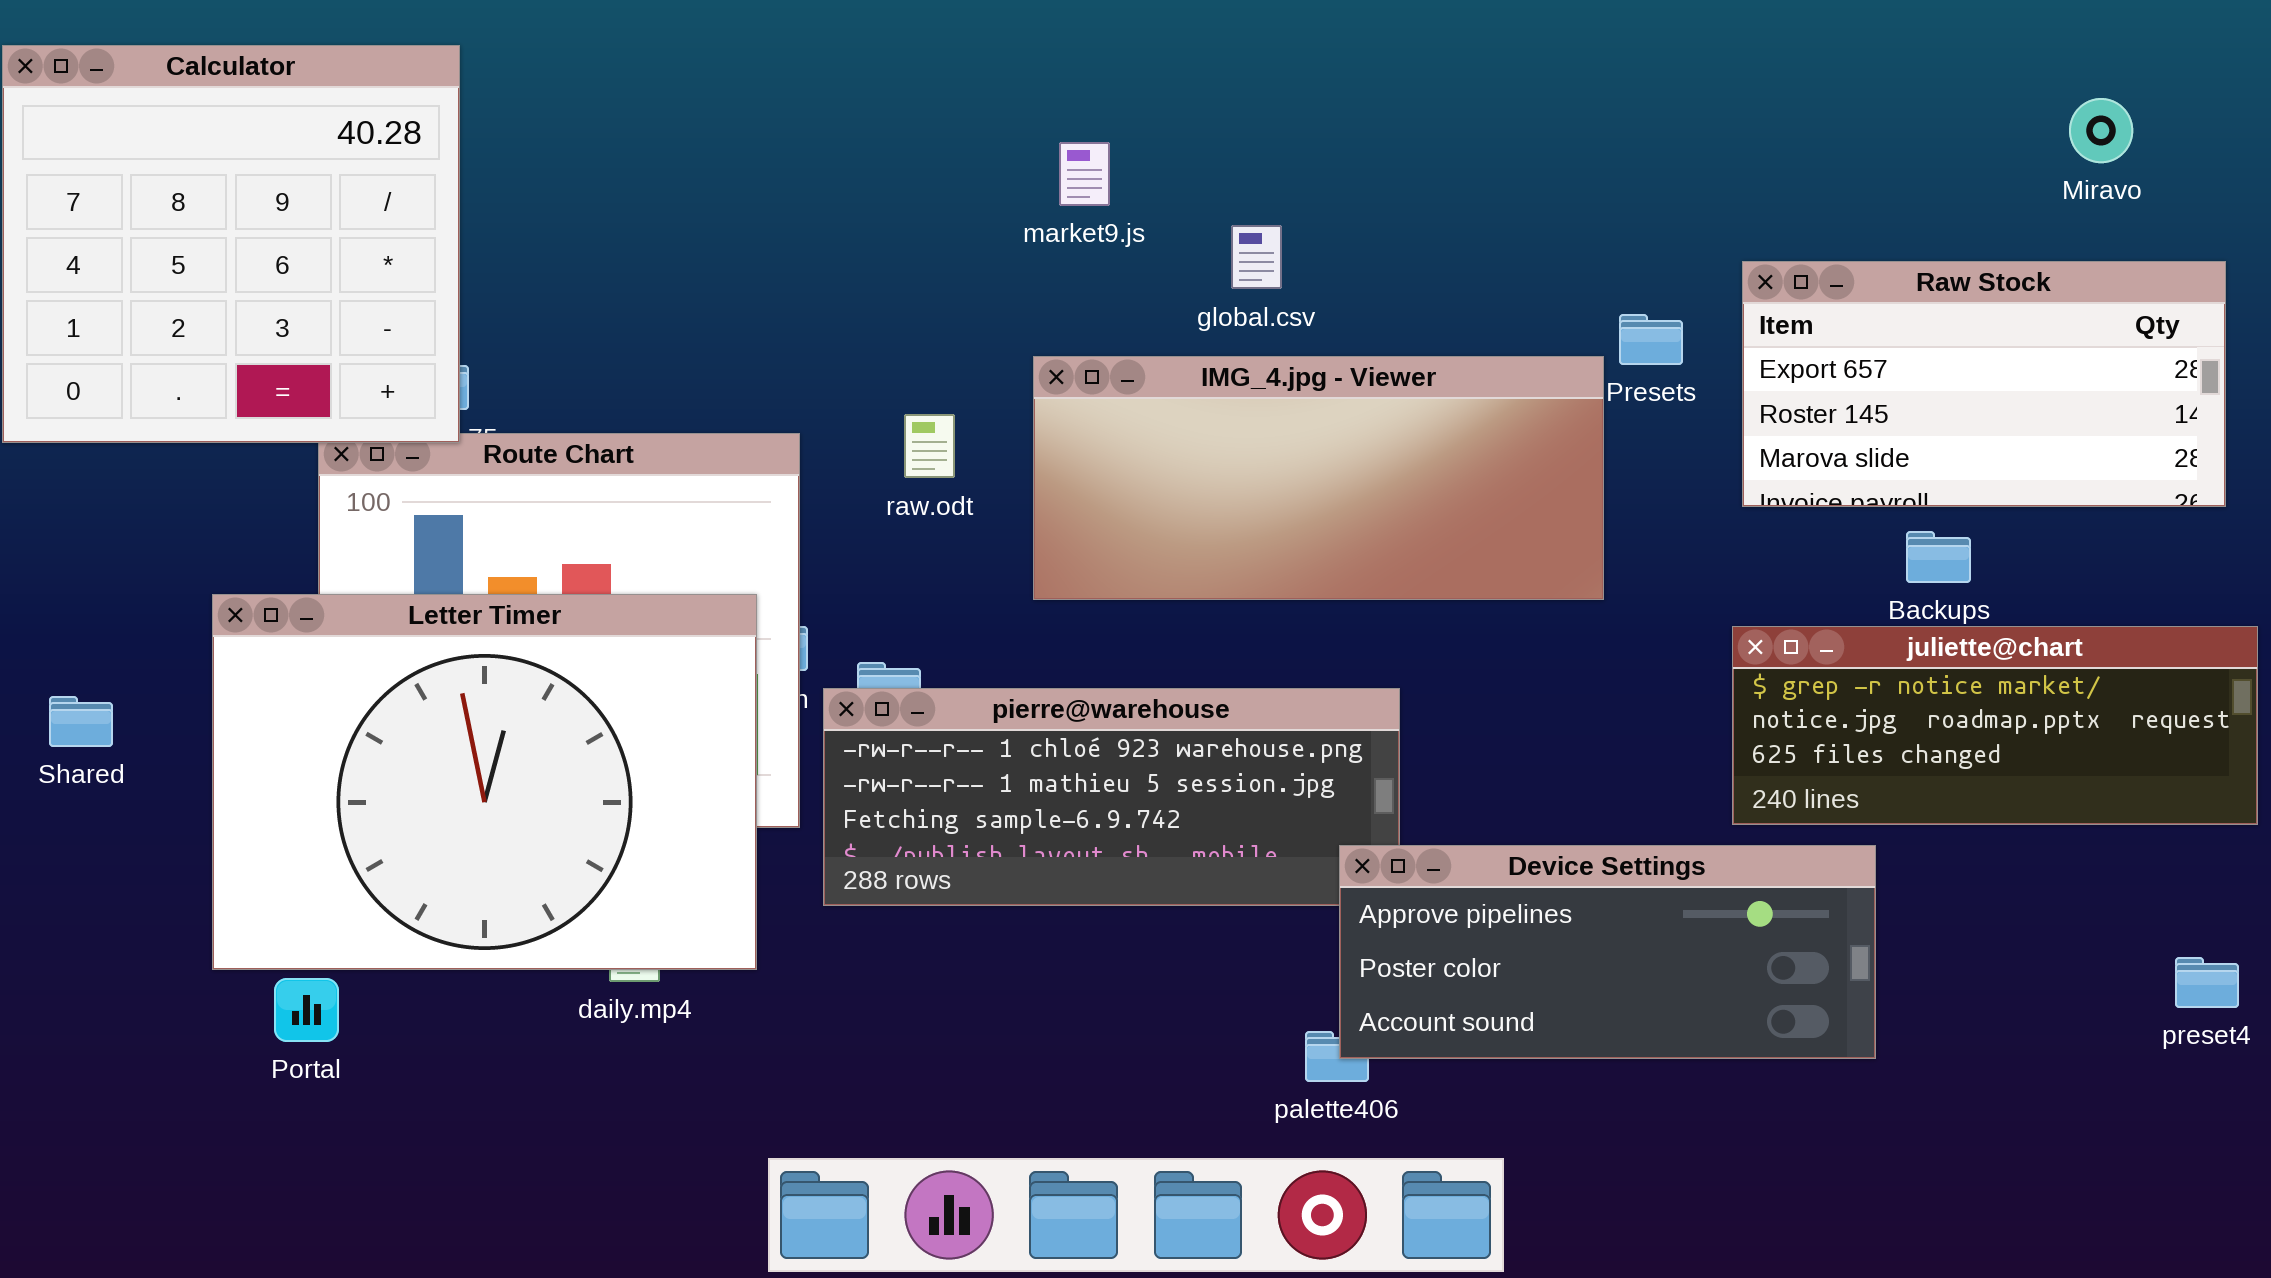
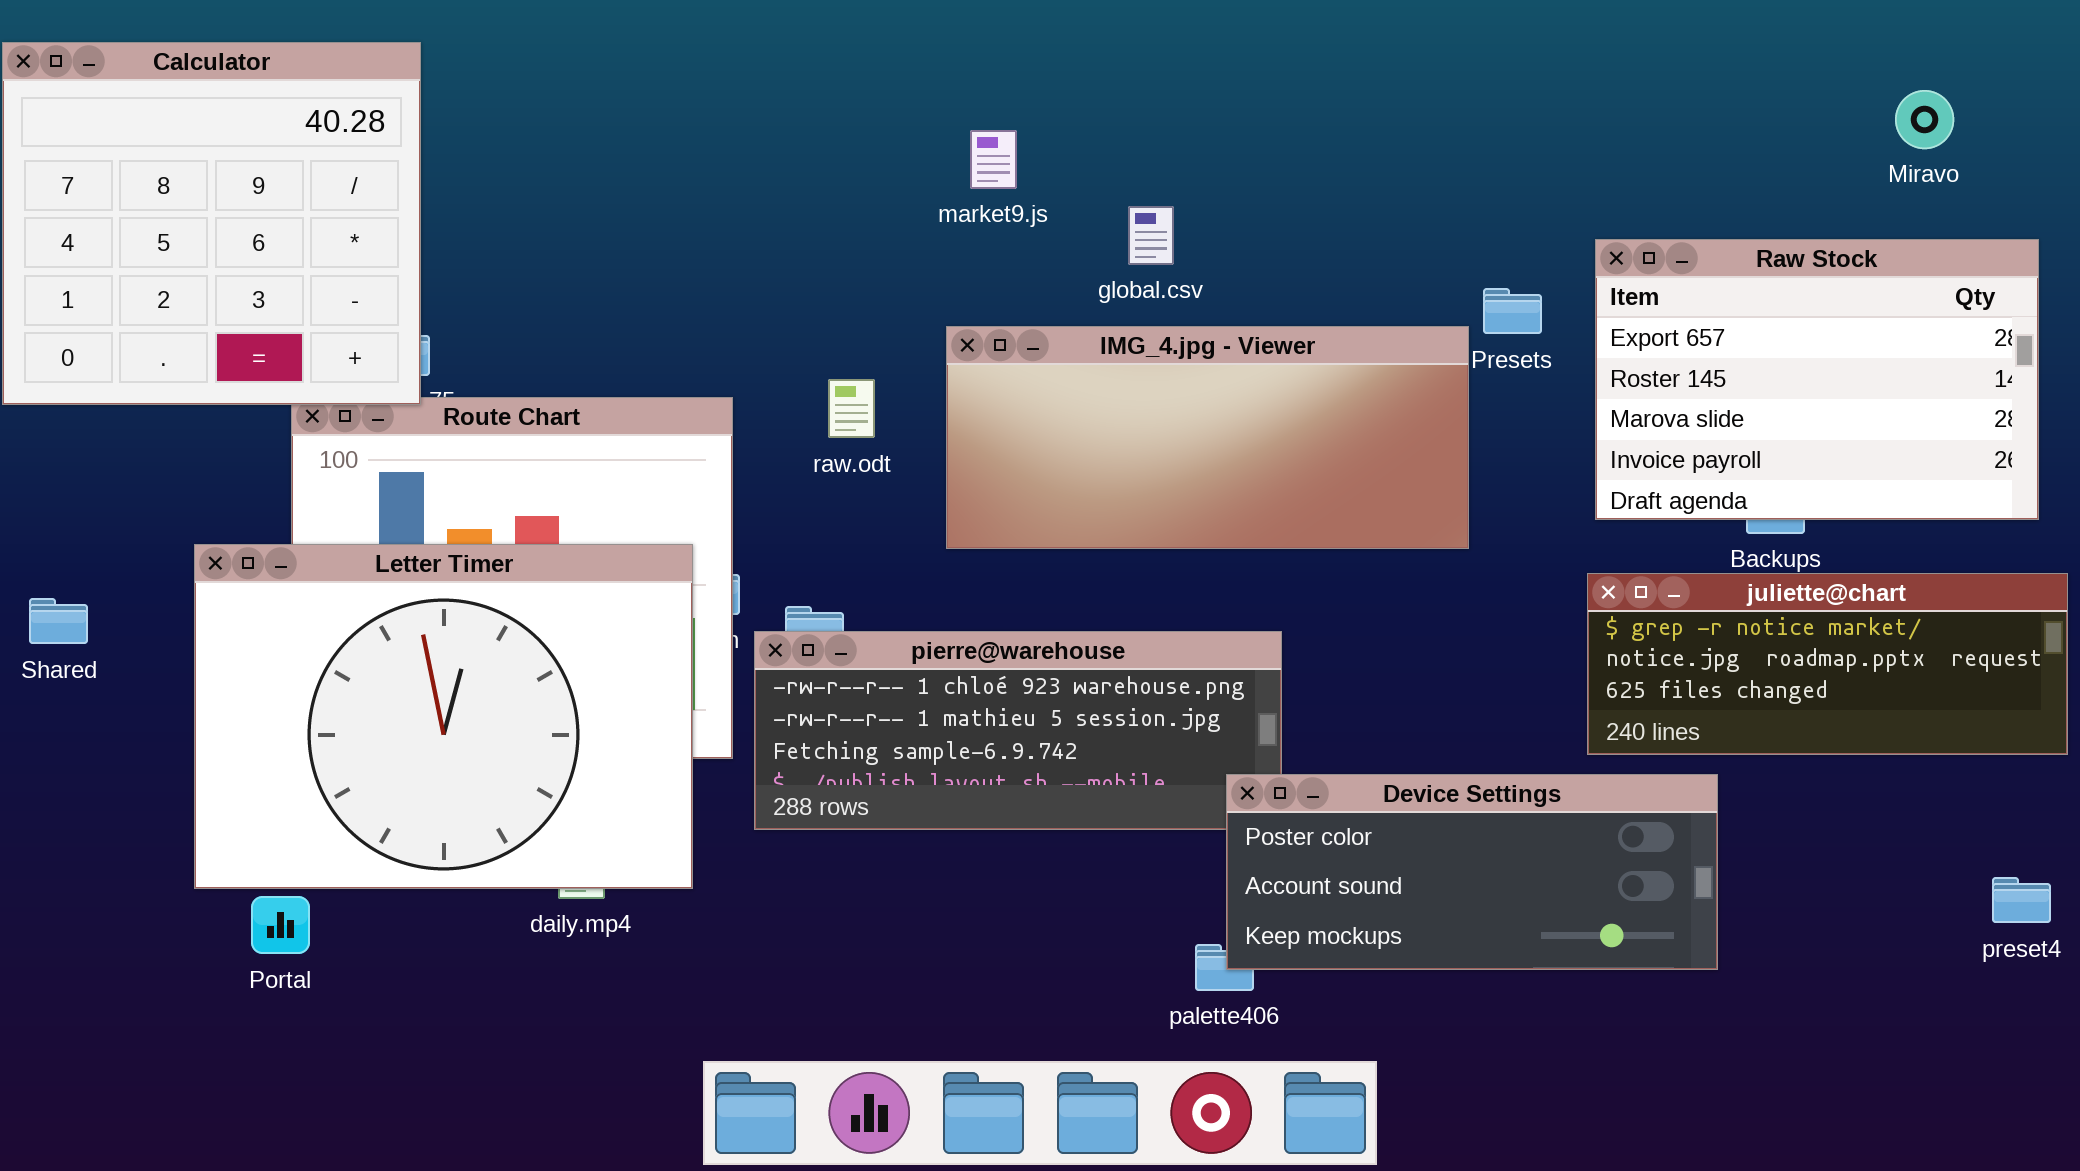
Raw Stock: [1742,261,2226,507] -> [1595,239,2039,520], resized
Shared: [49,696,113,747] -> [29,598,88,644], moved
Device Settings: [1339,845,1876,1059] -> [1226,774,1718,970], scrolled down 1 row

